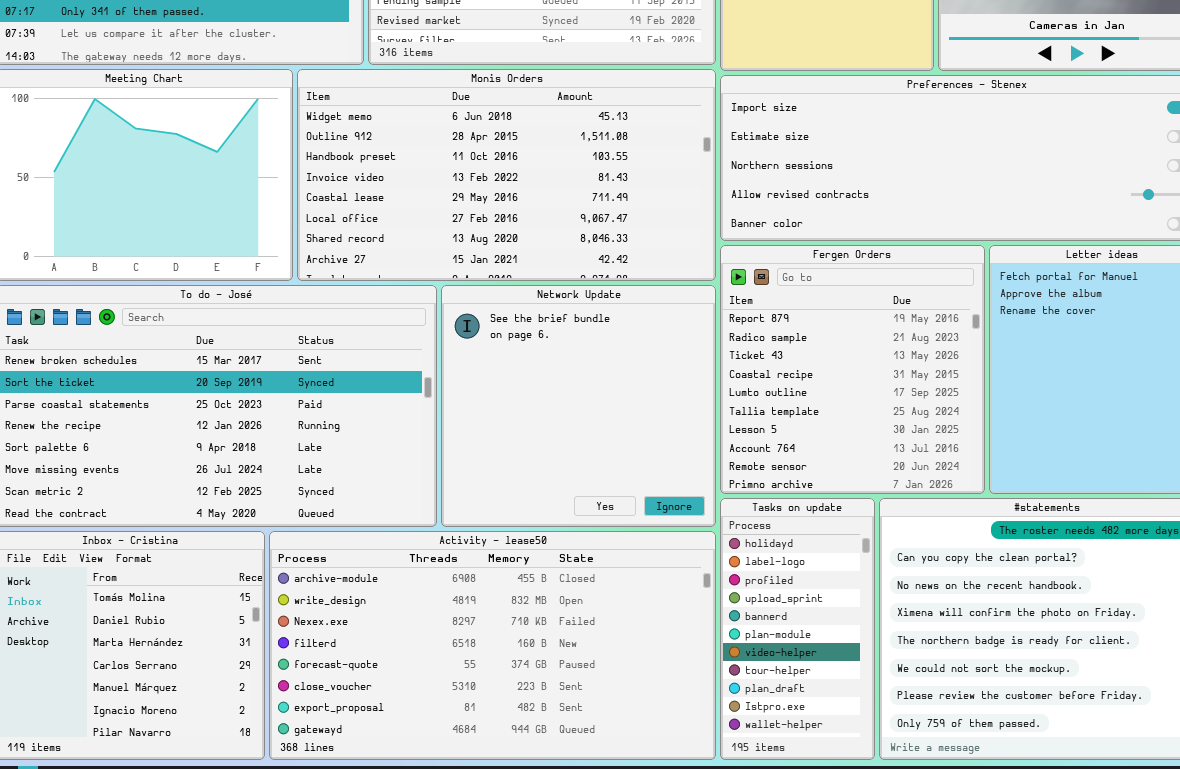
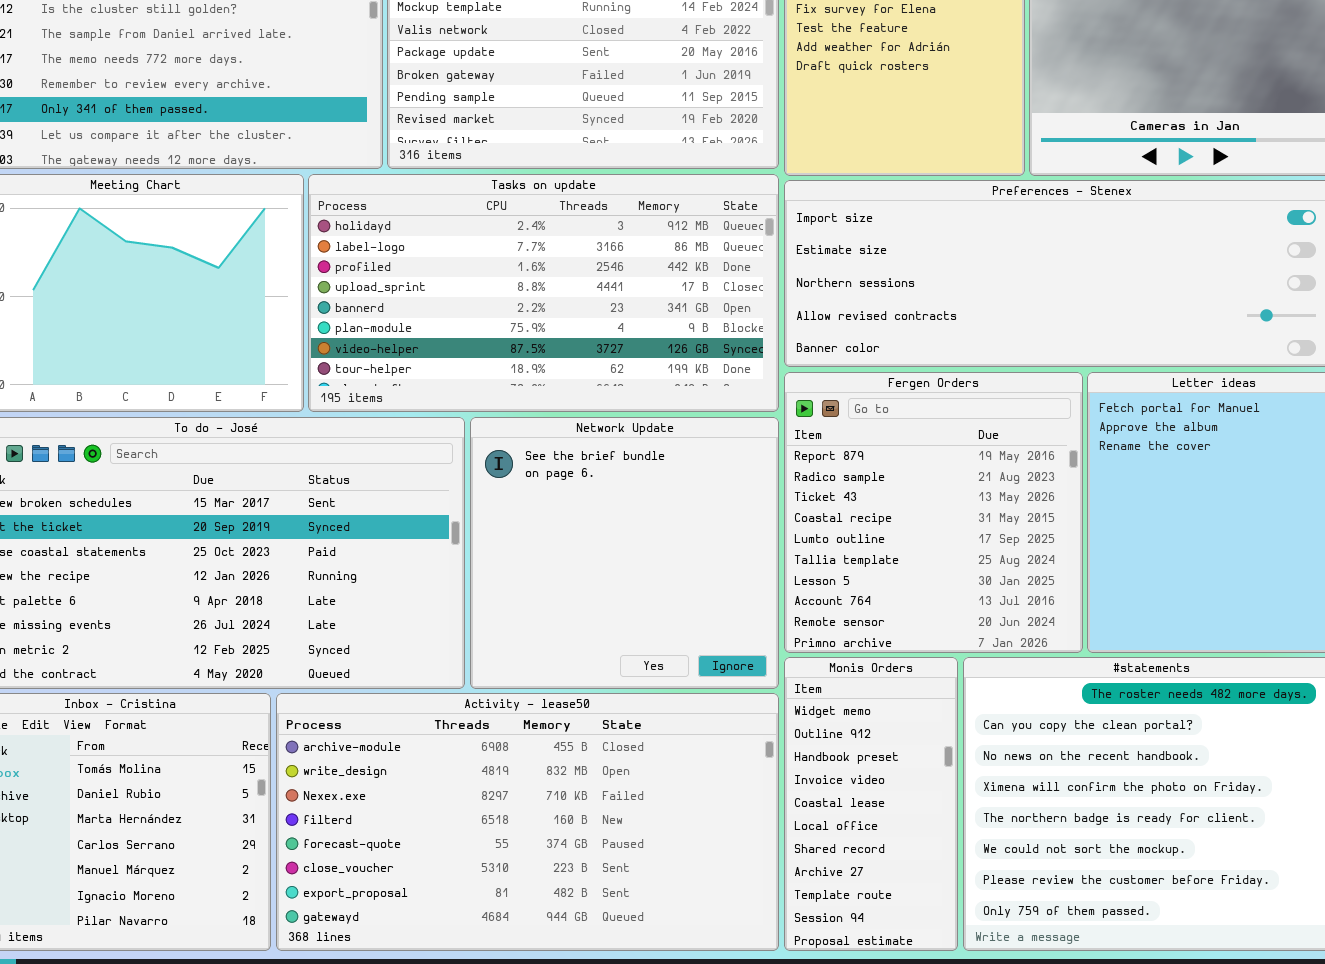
Monis Orders: [297,69,716,281] -> [784,657,958,951], moved, resized
Tasks on update: [720,498,875,760] -> [308,174,779,412], moved, resized

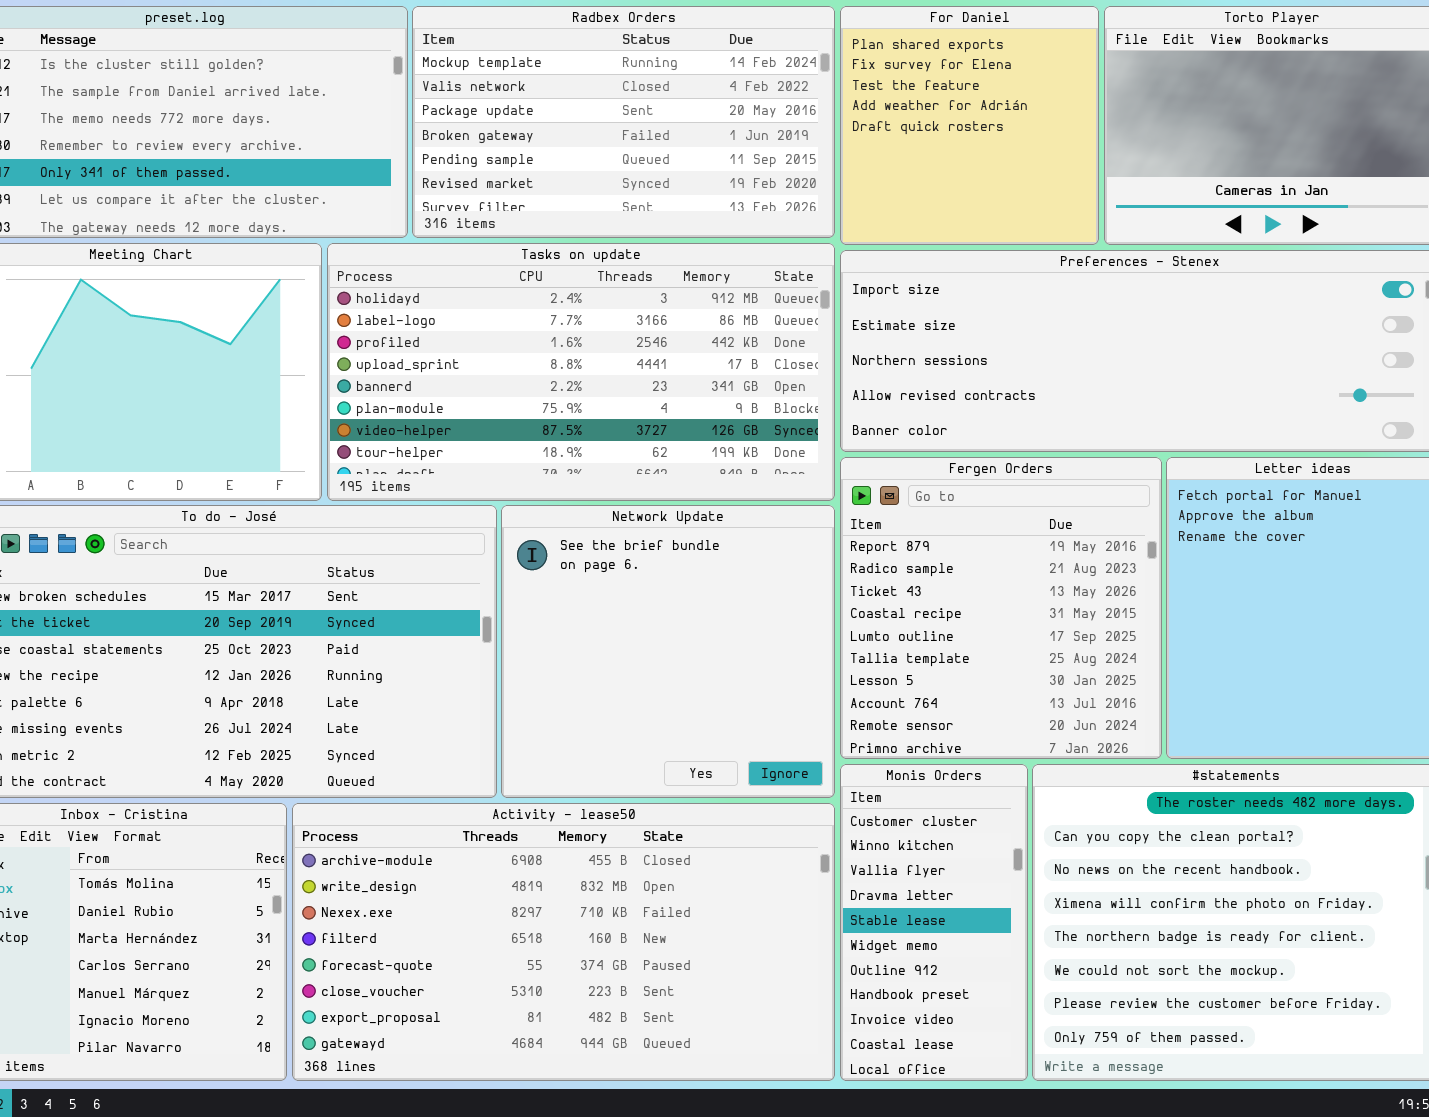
Monis Orders: [784,657,958,951] -> [840,764,1028,1081], scrolled up 5 rows

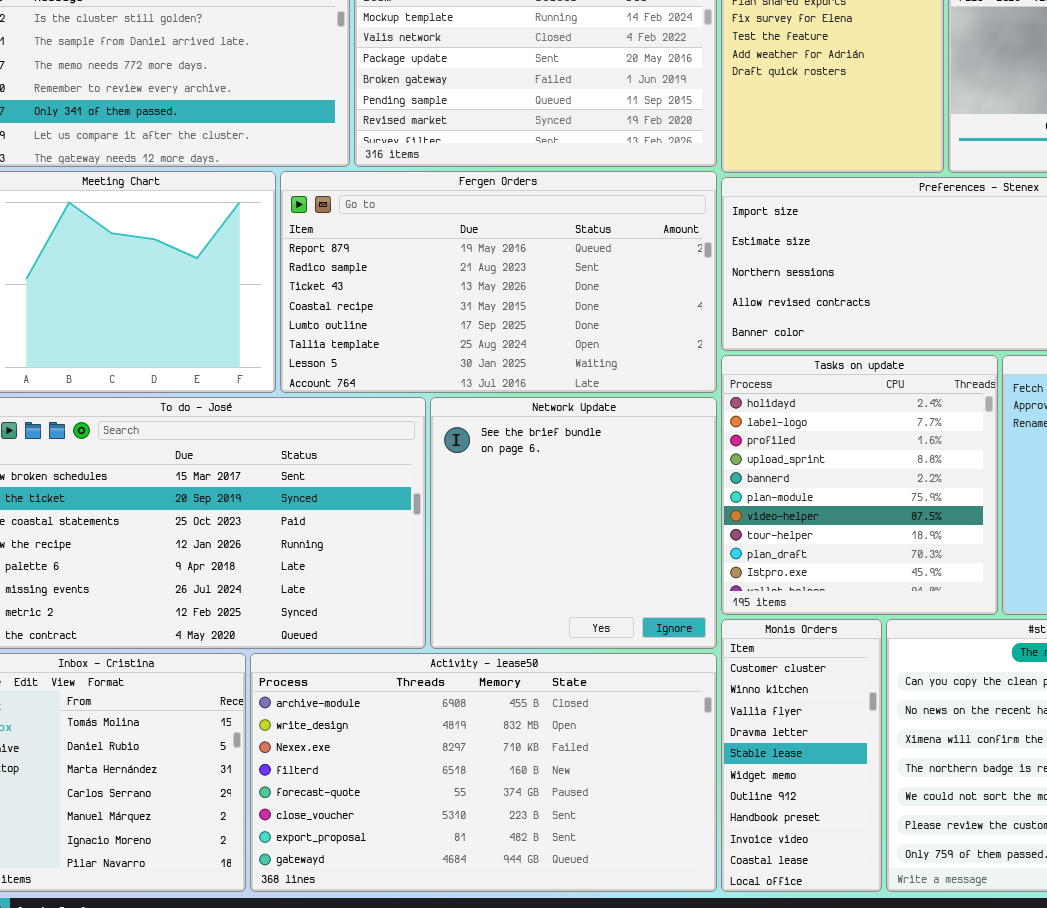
Tasks on update: [327,243,835,501] -> [721,355,998,615], moved, resized
Fergen Orders: [840,457,1162,759] -> [280,171,717,393], moved, resized

